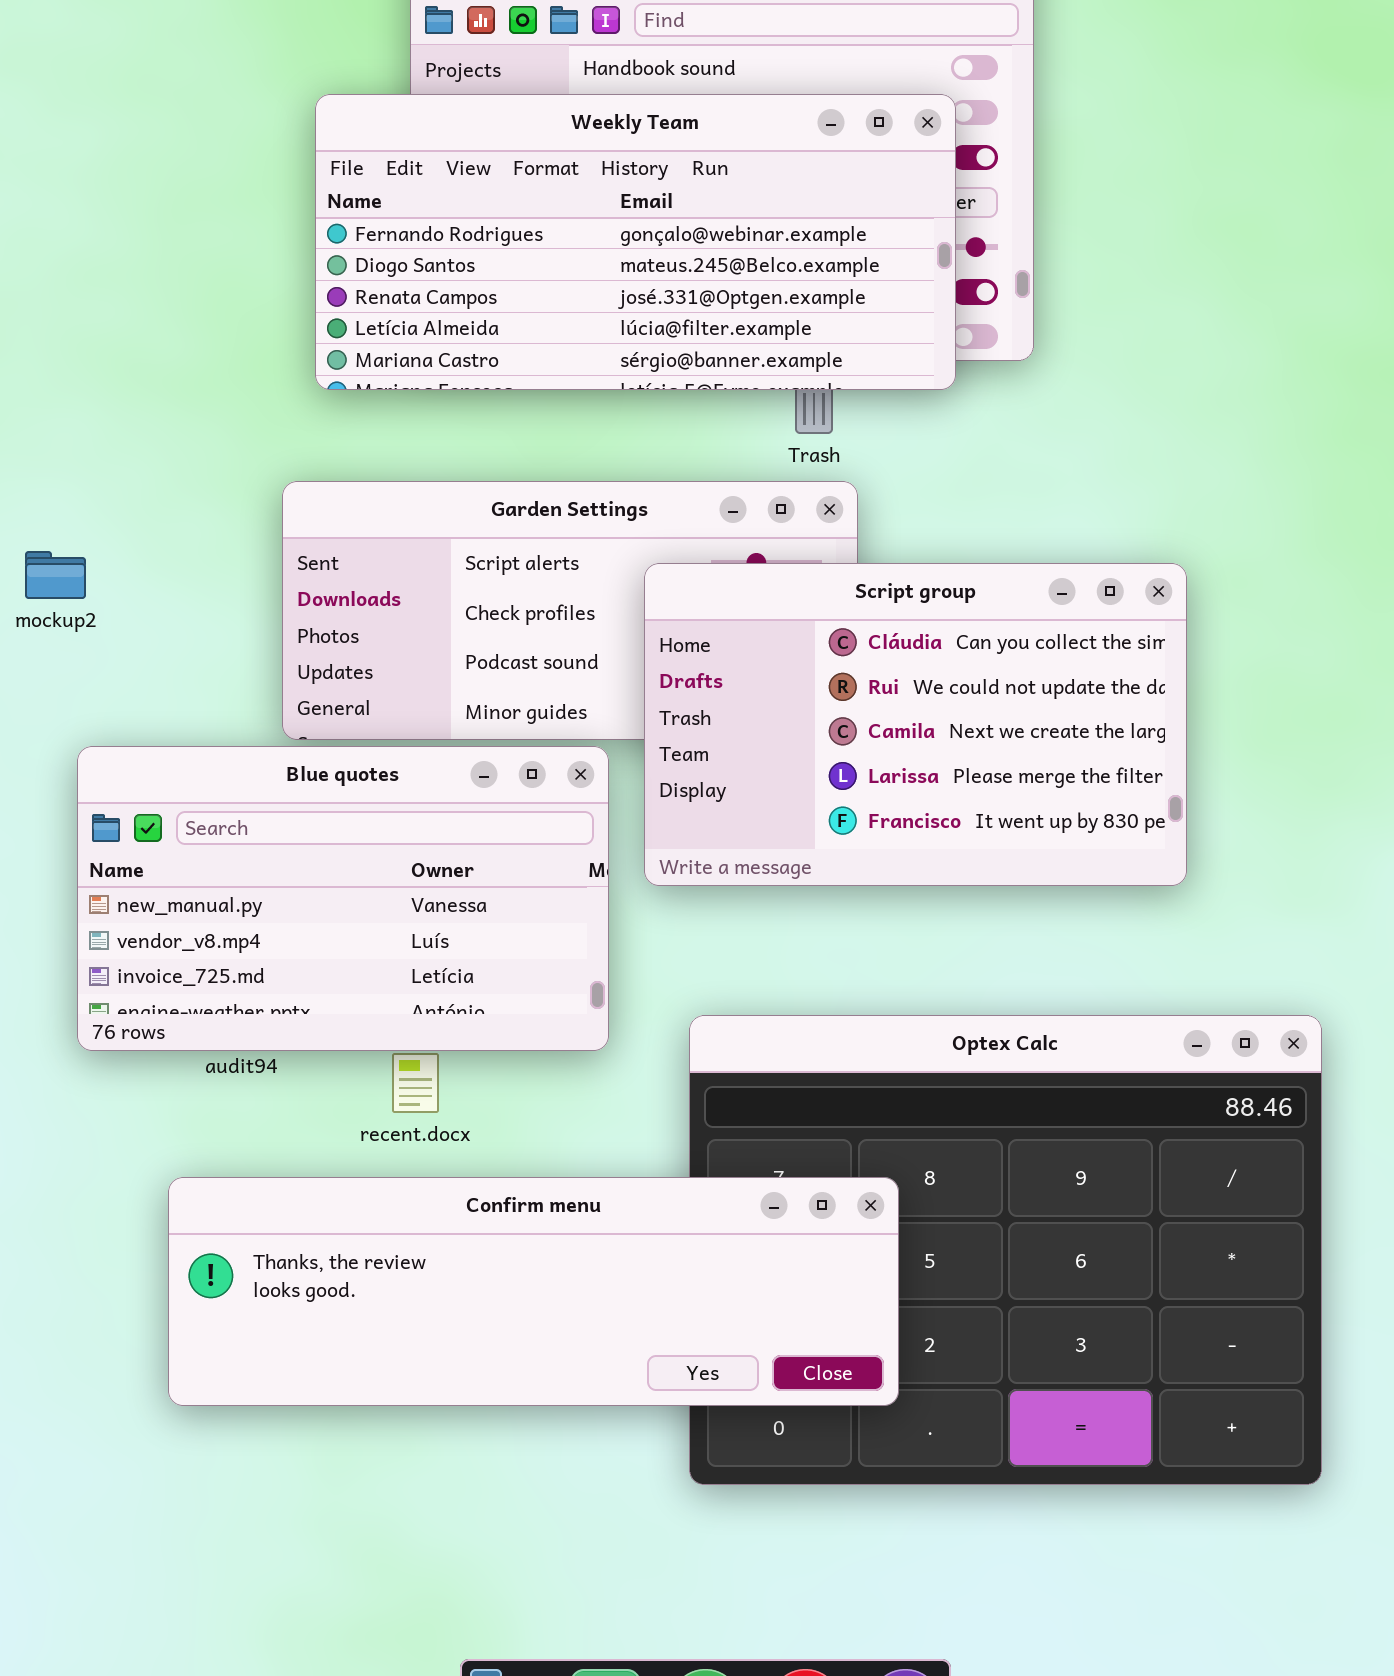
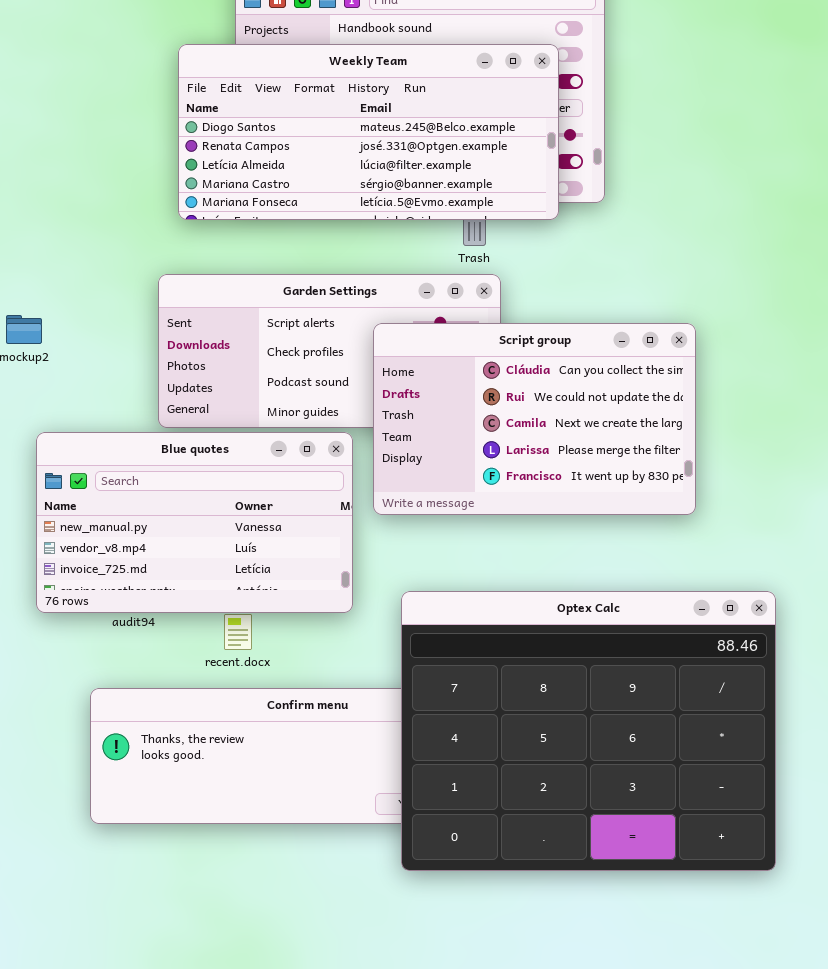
Weekly Team: [315,94,956,390] -> [178,44,559,220], scrolled down 1 row
Optex Calc: [689,1015,1322,1485] -> [401,591,776,871], raised

